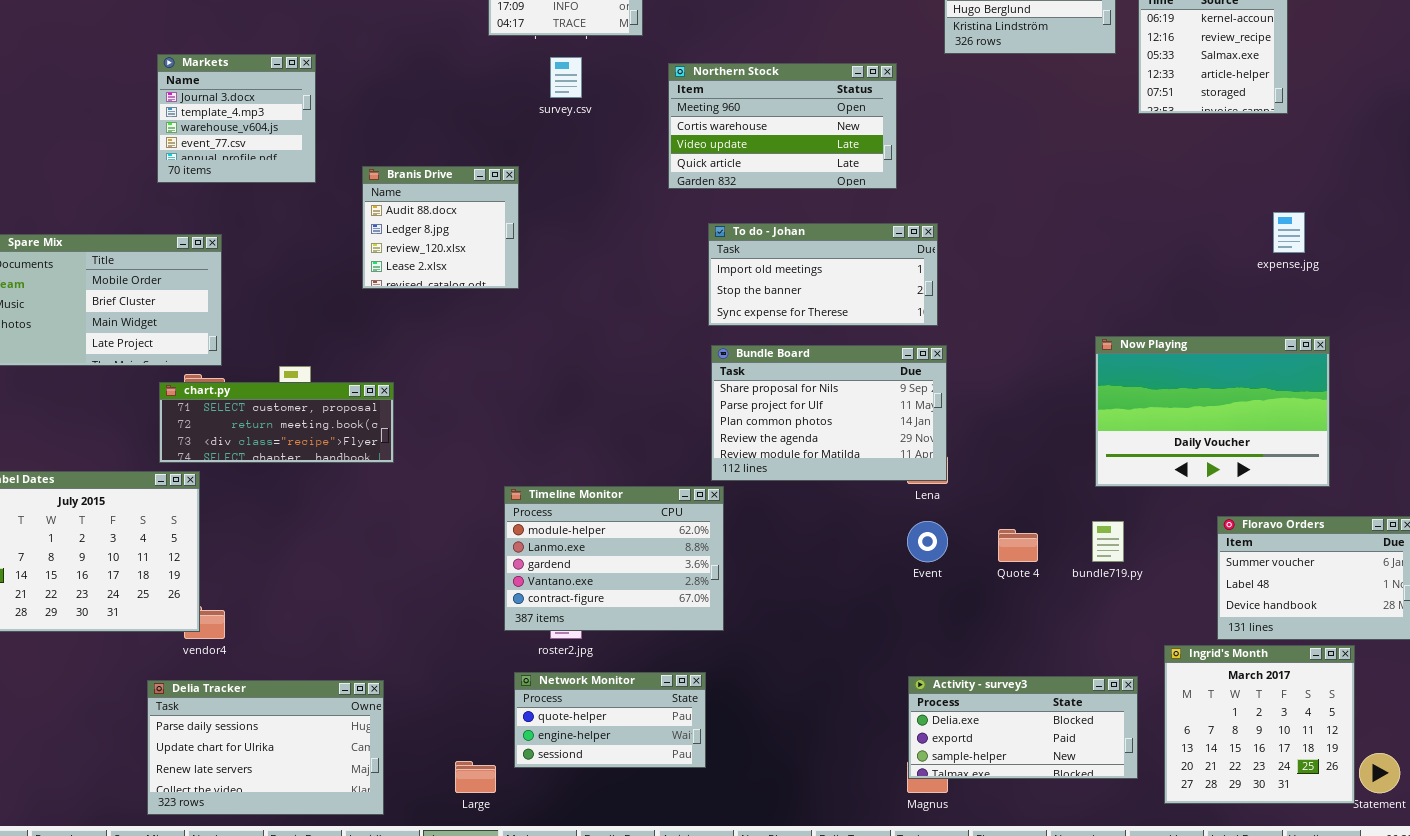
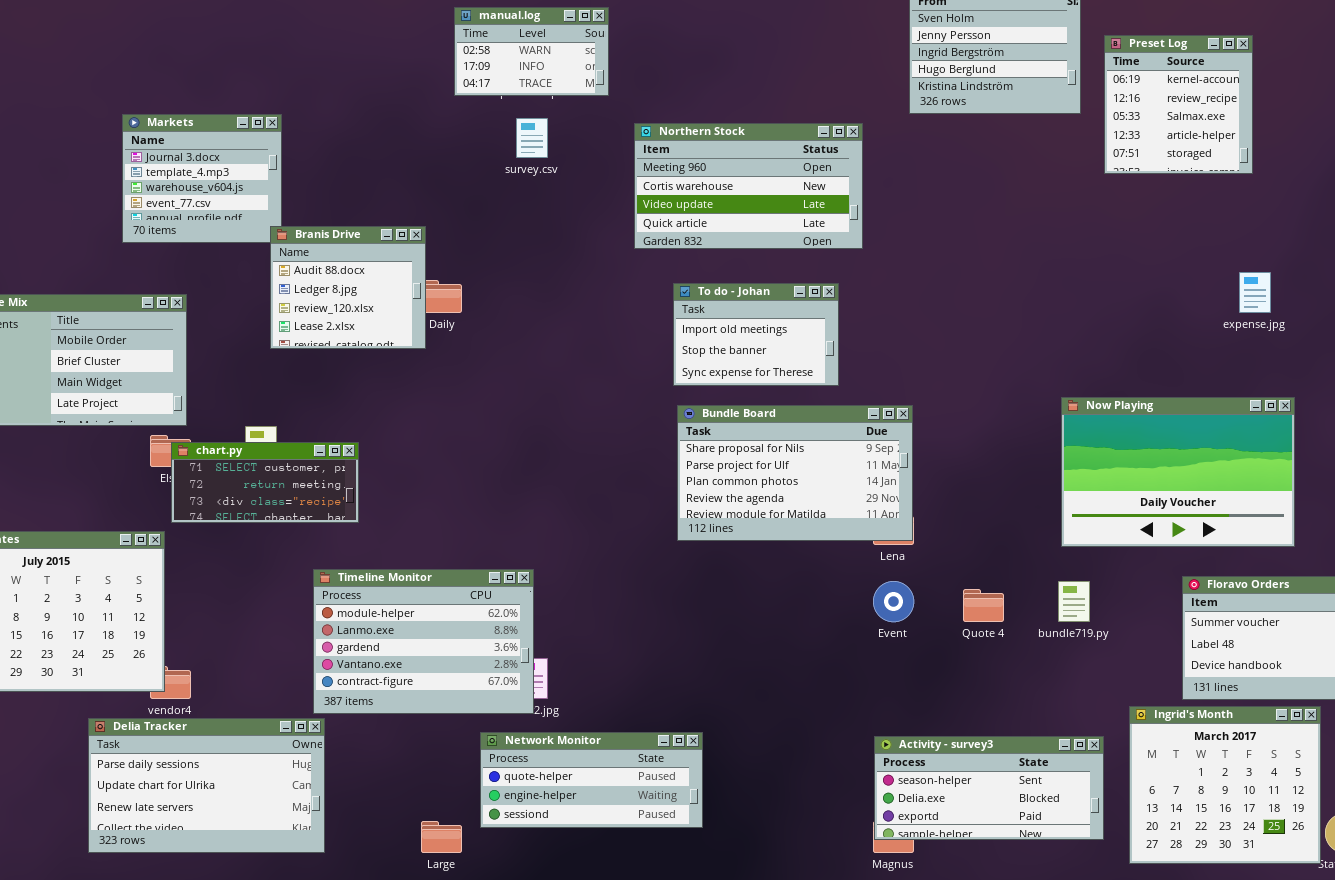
Branis Drive: [362,166,519,289] -> [270,226,426,349], moved
To do - Johan: [708,223,938,326] -> [673,283,839,386], resized
chart.py: [159,382,394,463] -> [171,442,359,523], resized
Timeline Monitor: [504,486,724,631] -> [313,569,534,714], moved
Network Monitor: [514,672,706,768] -> [480,732,703,828], resized
Activity - survey3: [908,676,1138,779] -> [874,736,1104,840], scrolled up 1 row
Delia Tracker: [147,680,384,815] -> [88,718,325,853], moved

